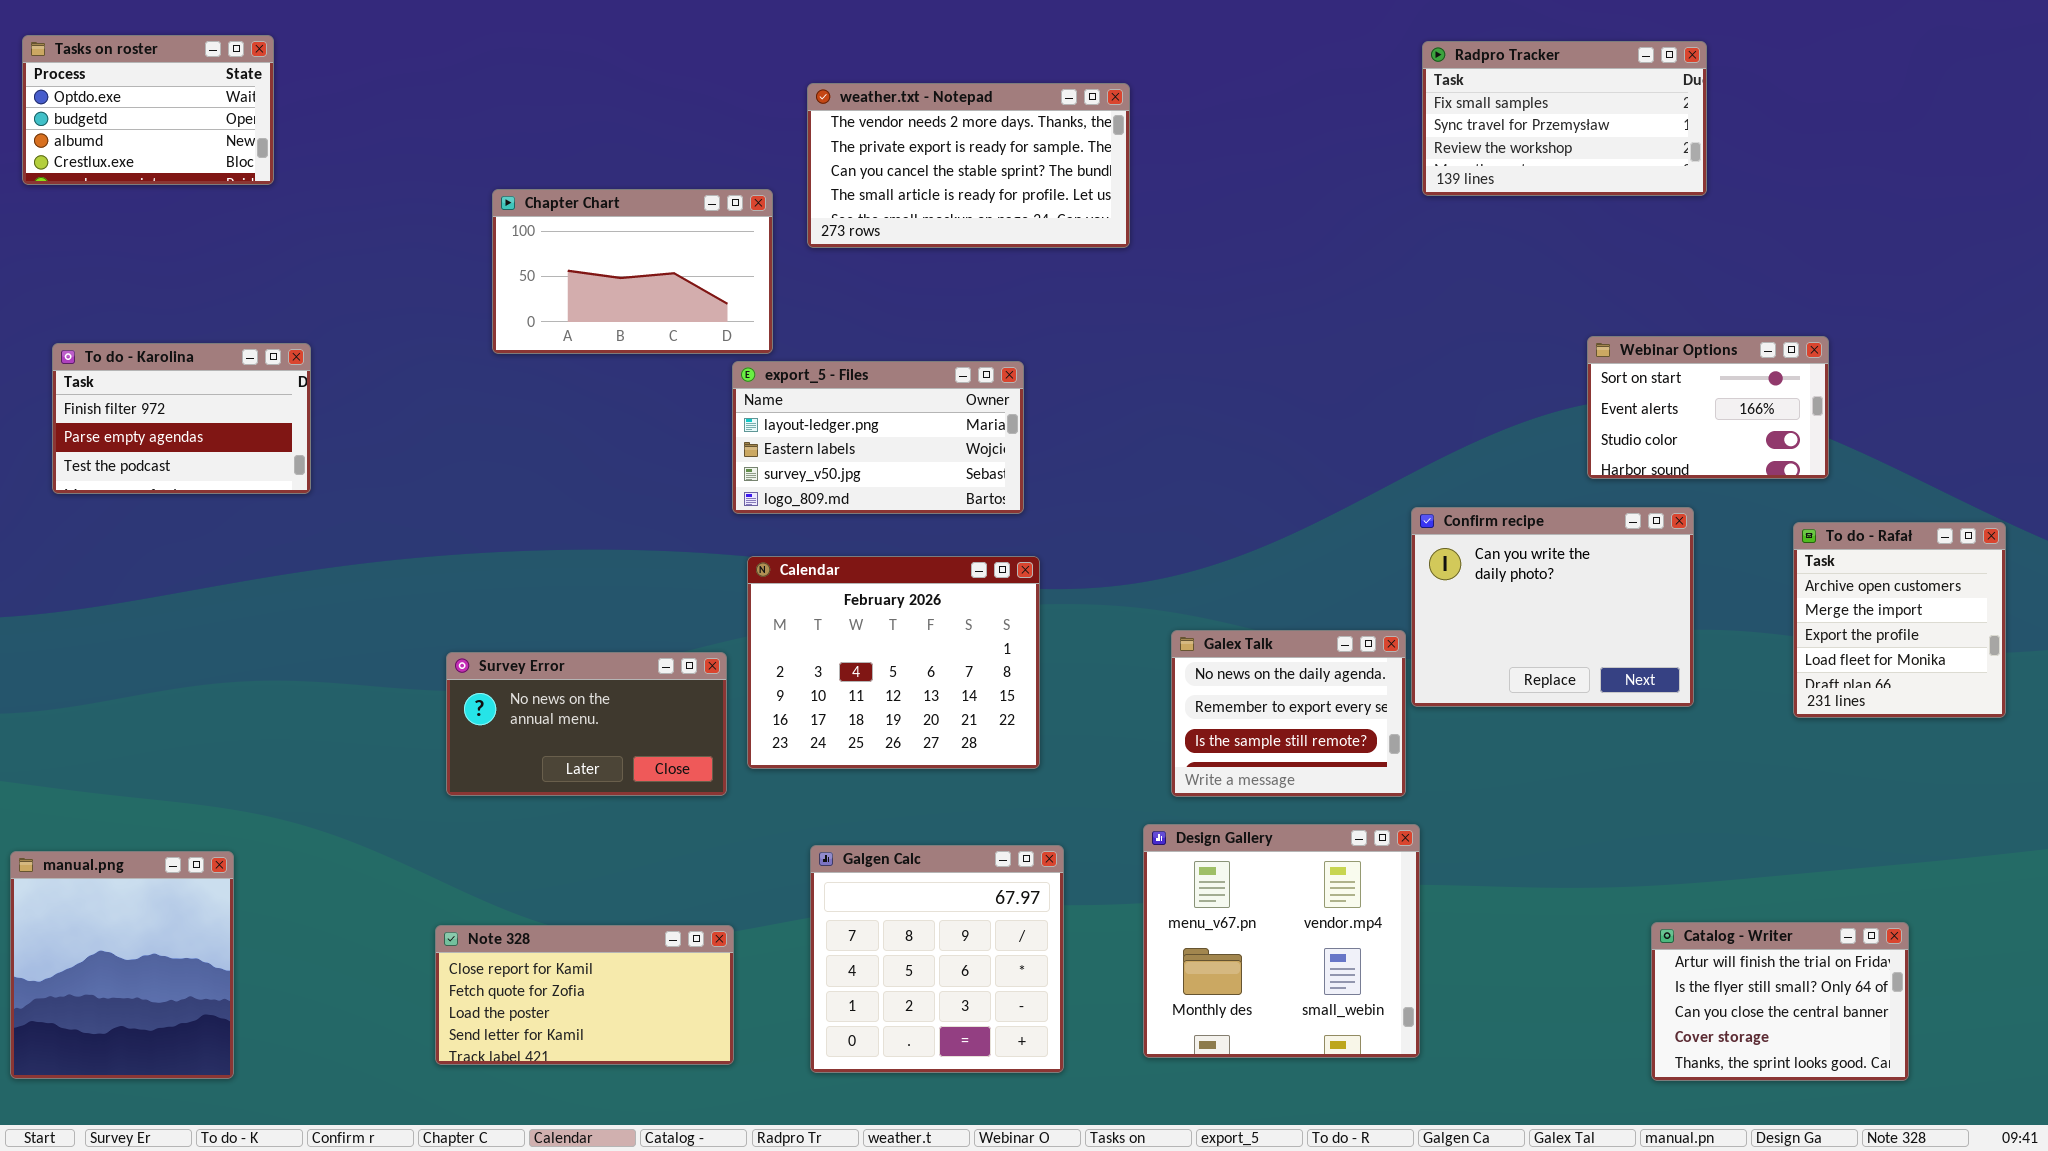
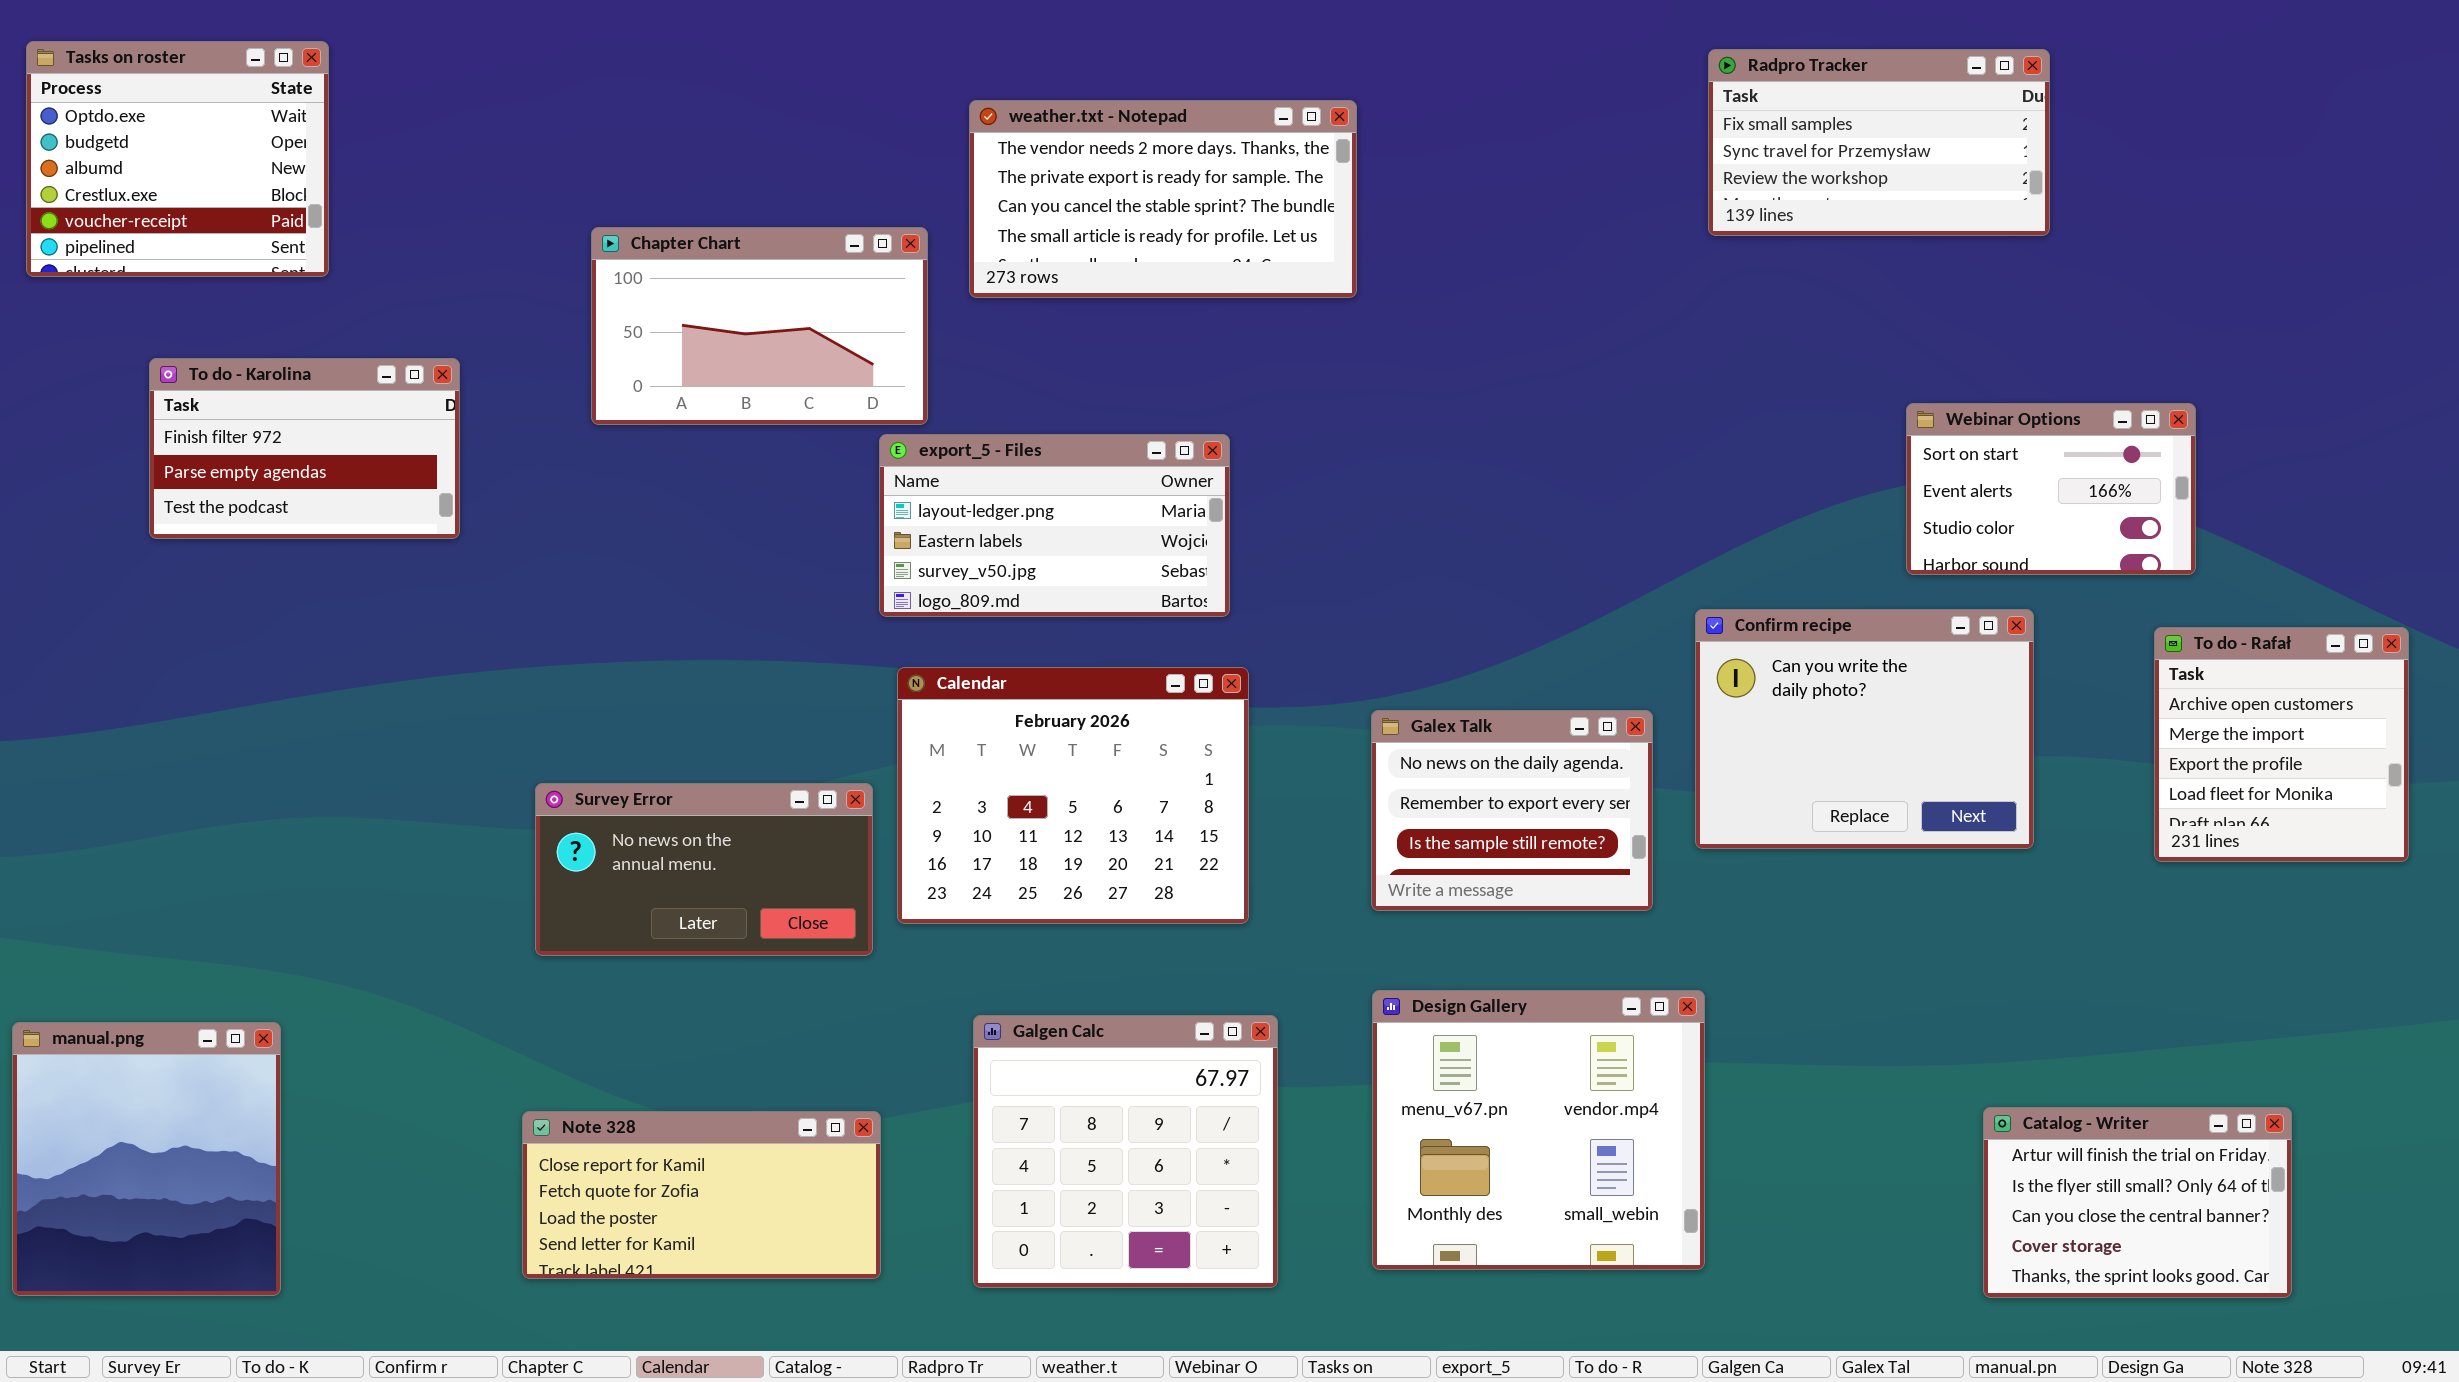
Tasks on roster: [22,35,274,185] -> [26,41,329,277], resized
To do - Karolina: [52,343,311,494] -> [149,358,460,539], moved
Galex Talk: [1171,630,1406,797] -> [1371,710,1653,911], moved

